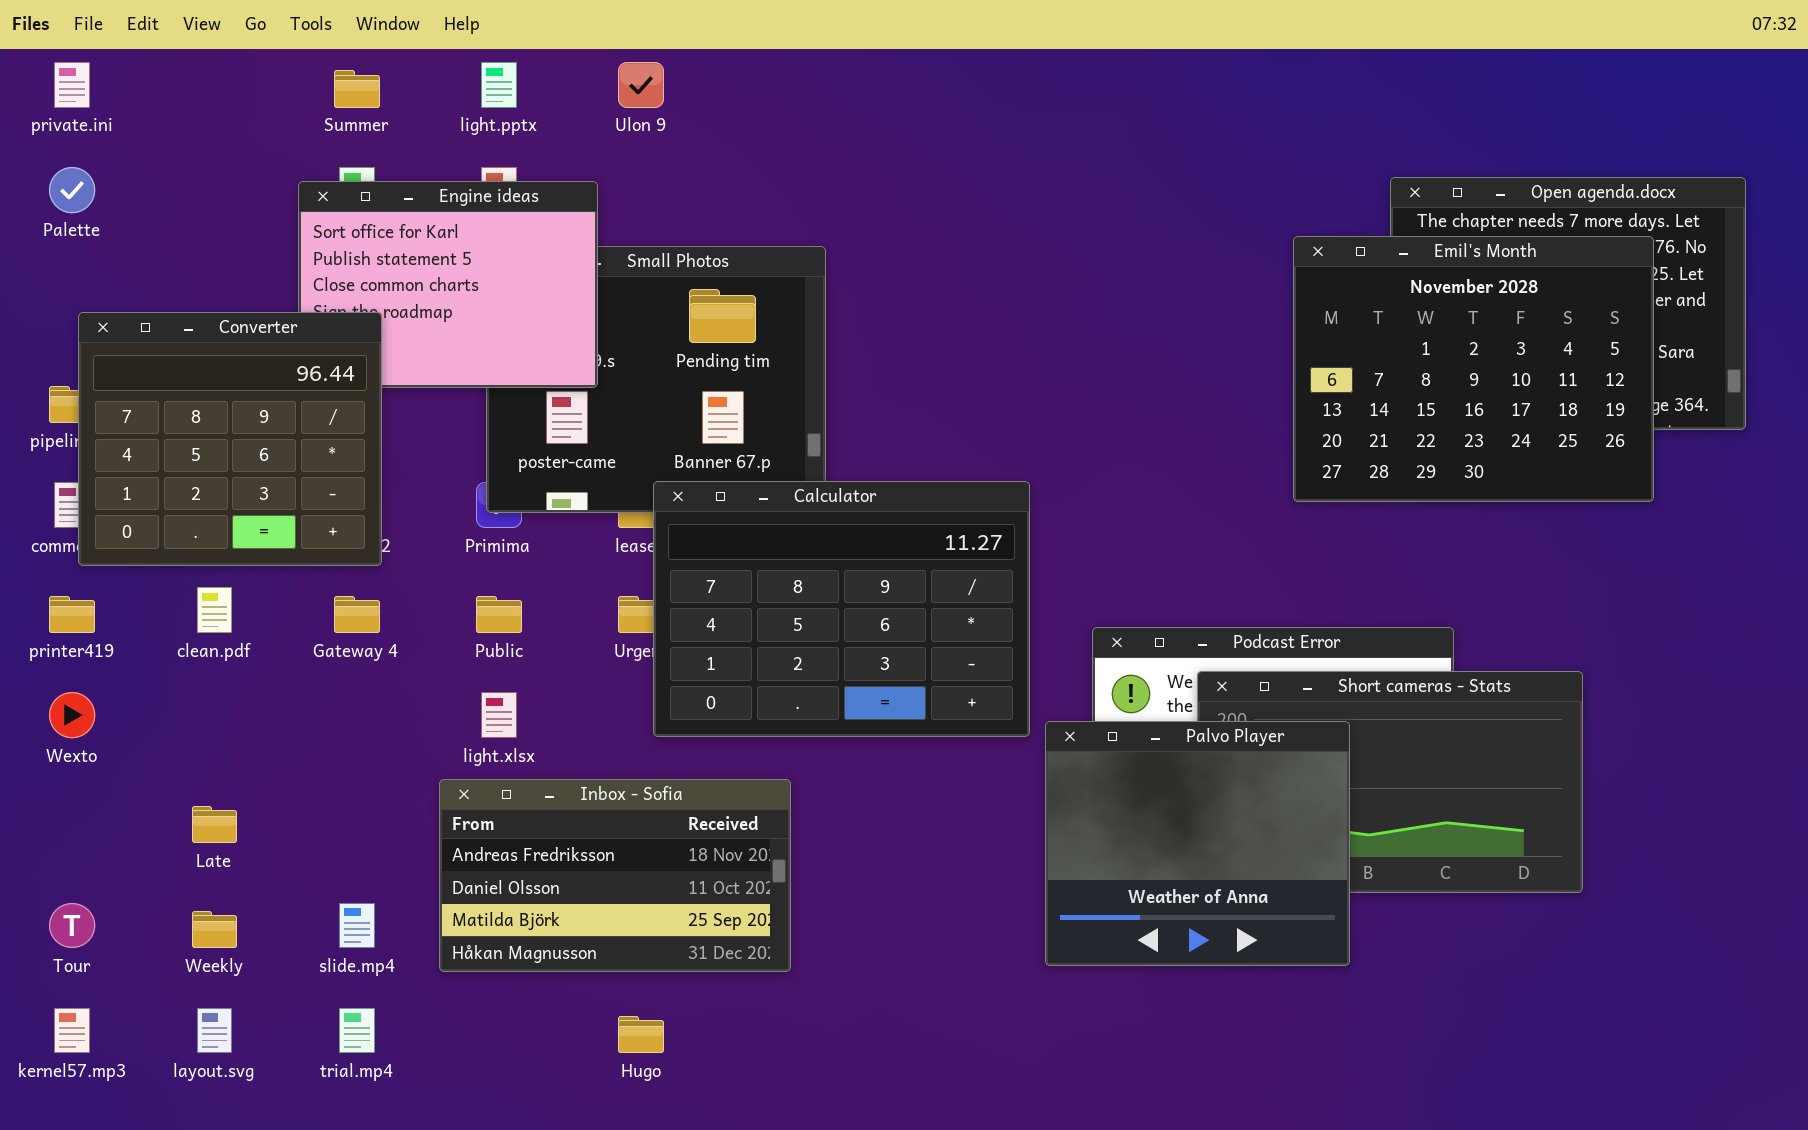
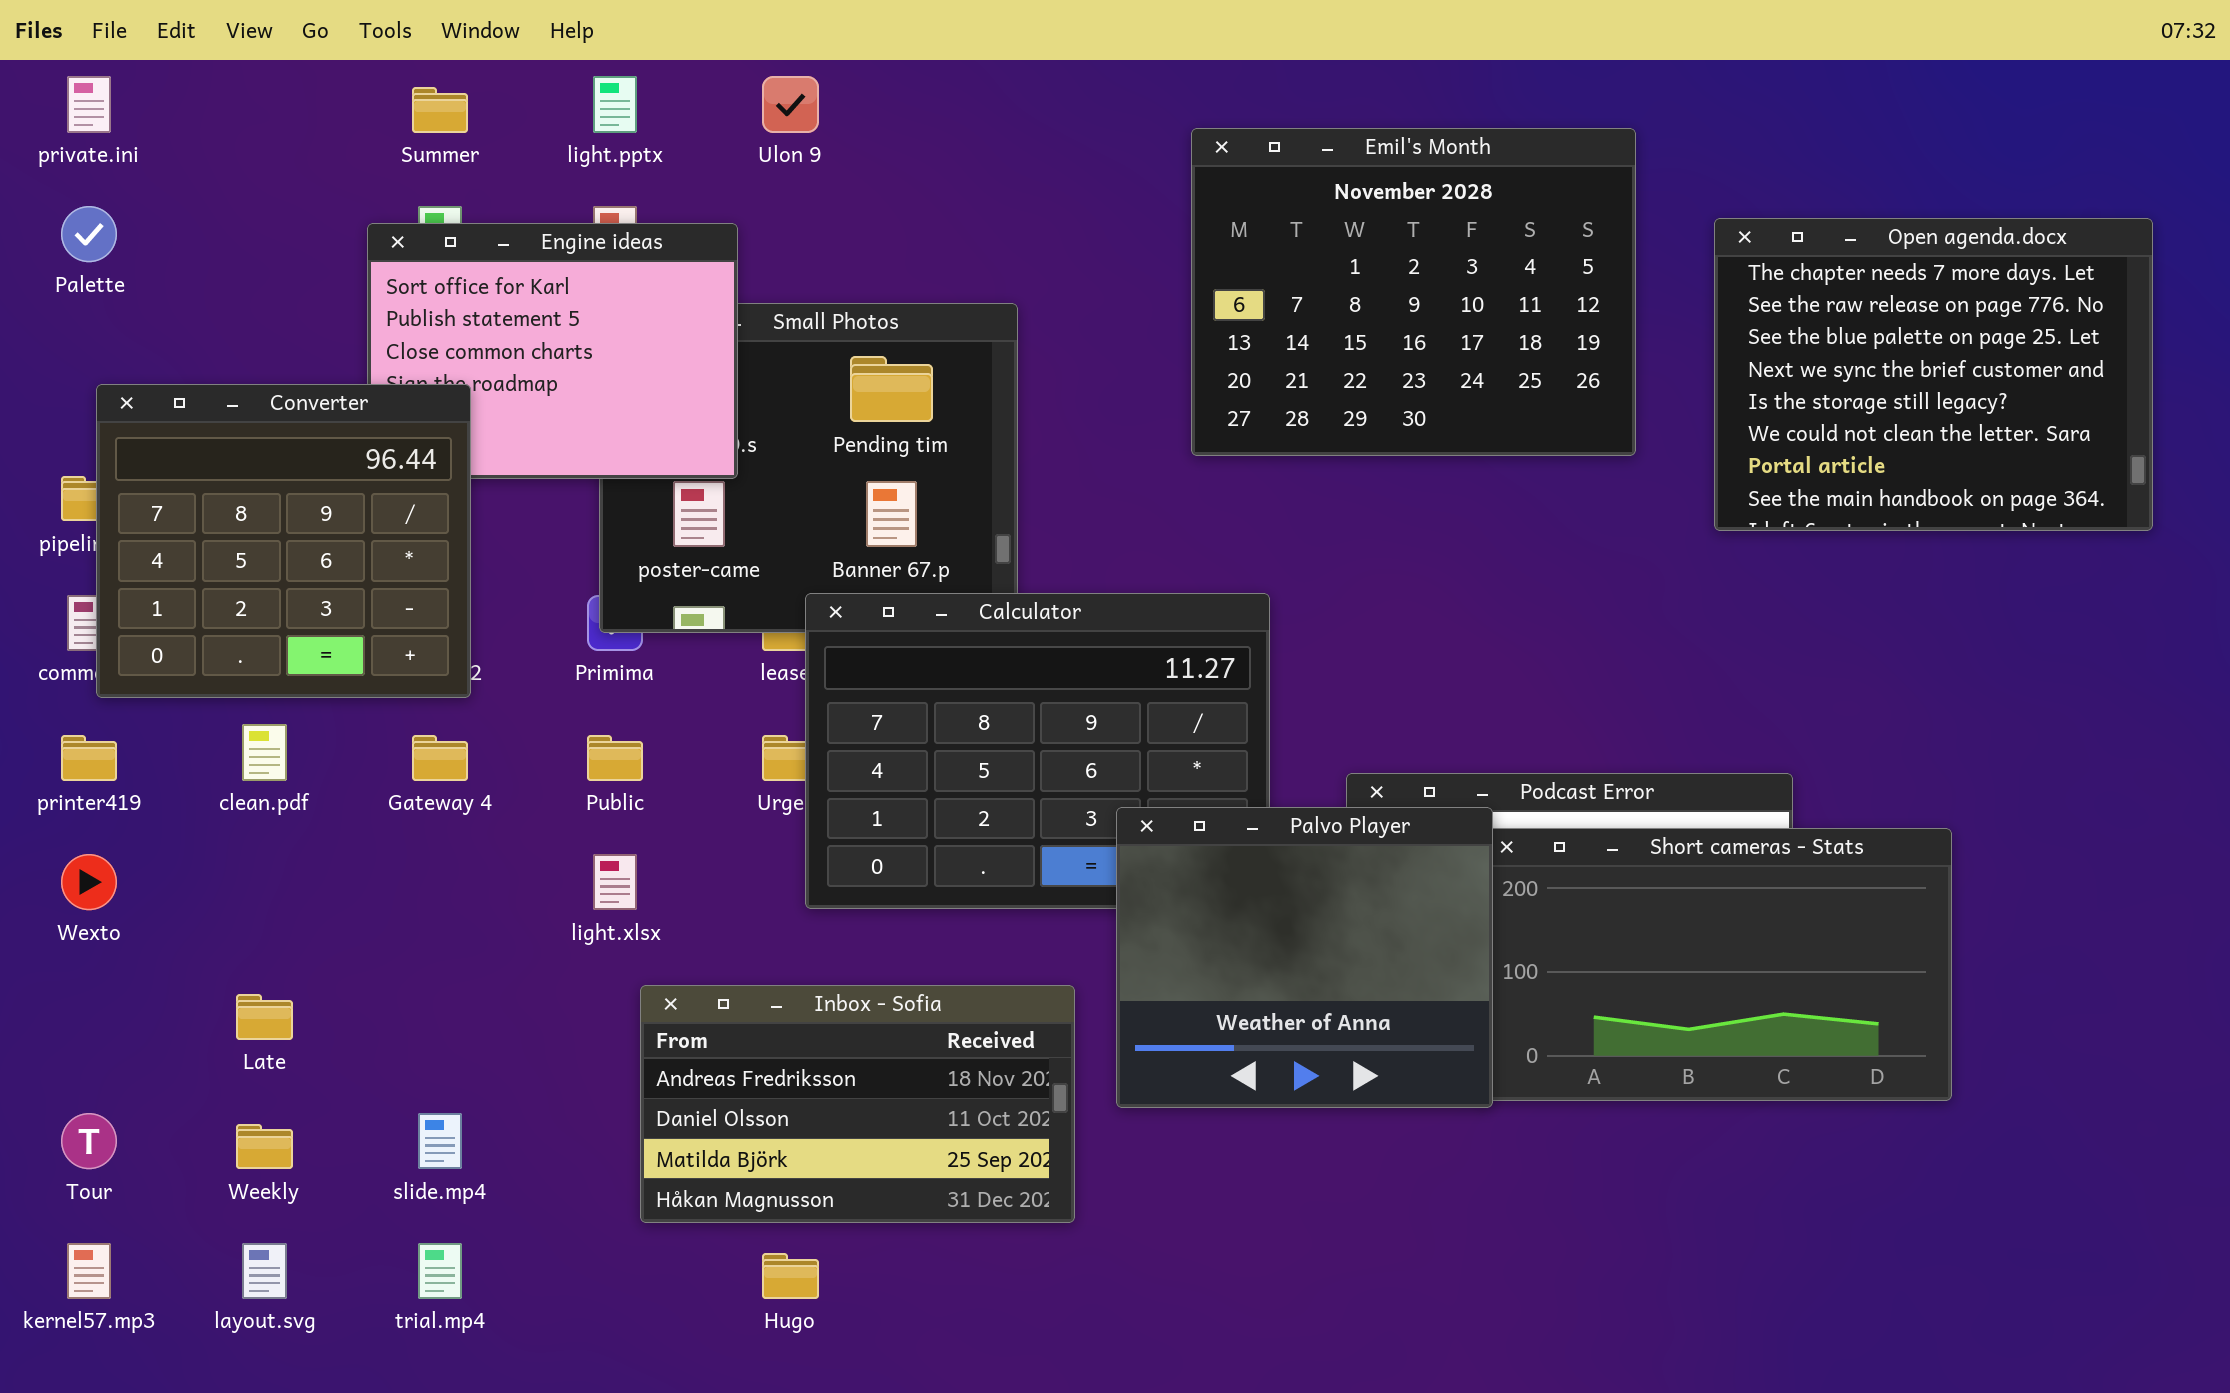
Emil's Month: [1293,236,1654,502] -> [1191,128,1636,456], moved
Palvo Player: [1045,721,1350,966] -> [1116,807,1493,1108], moved
Inbox - Sofia: [439,779,791,972] -> [640,985,1075,1223], moved

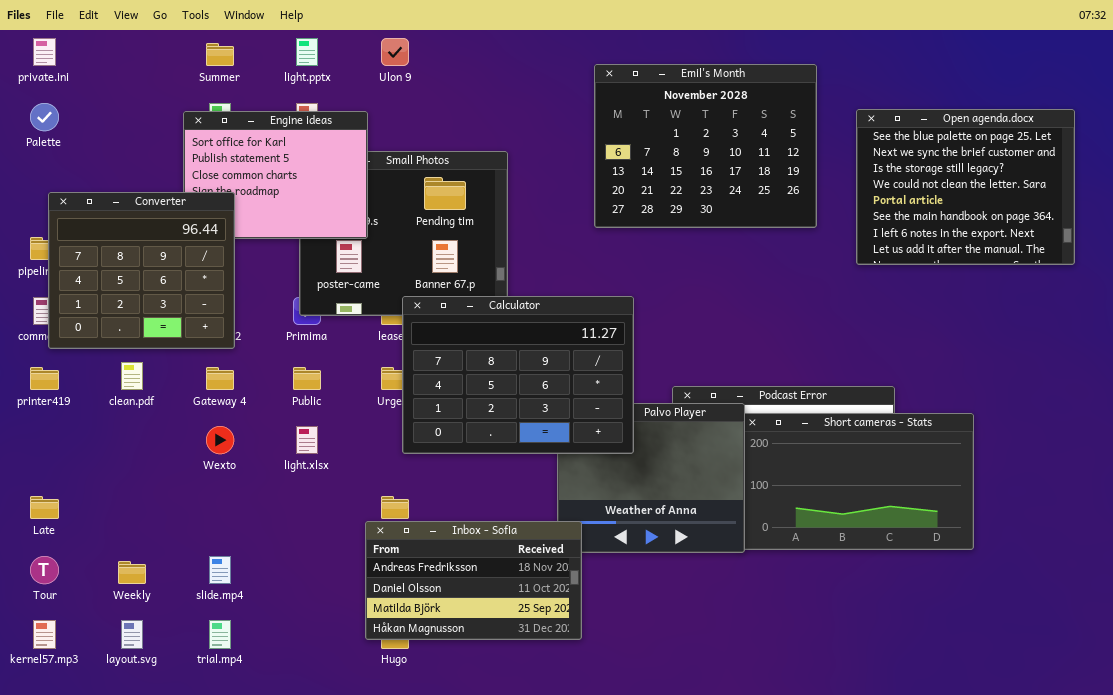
Open agenda.docx: [1714,218,2153,531] -> [856,109,1075,265], scrolled down 2 rows
Calculator: [805,593,1270,909] -> [402,296,634,454], raised
Wexto: [61,854,117,910] -> [206,426,234,454], moved
Inbox - Sofia: [640,985,1075,1223] -> [365,521,582,640], moved
Late: [236,994,293,1040] -> [30,496,59,519], moved

